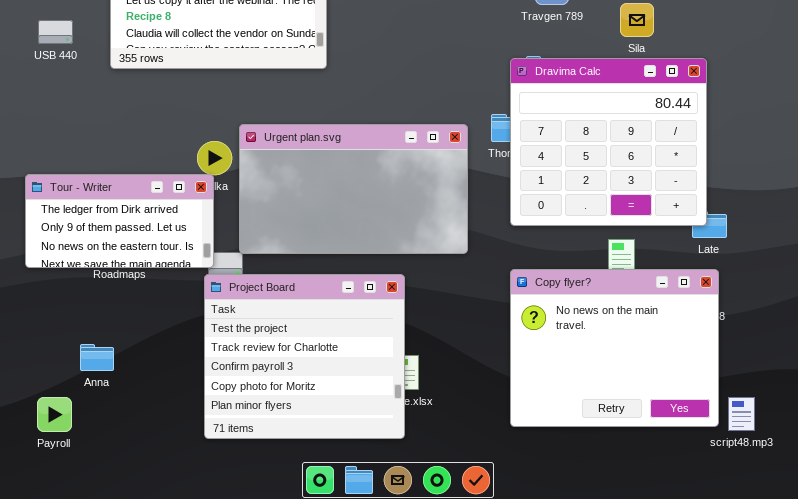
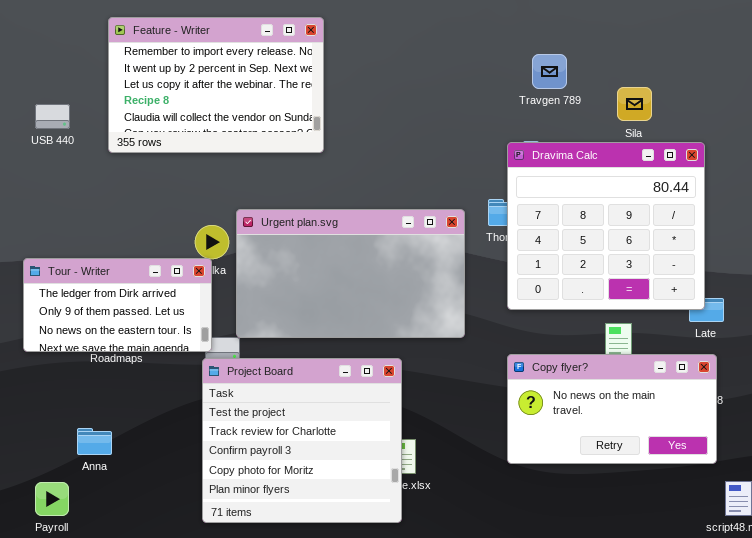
Copy flyer?: [510,269,719,427] -> [507,354,717,464], resized

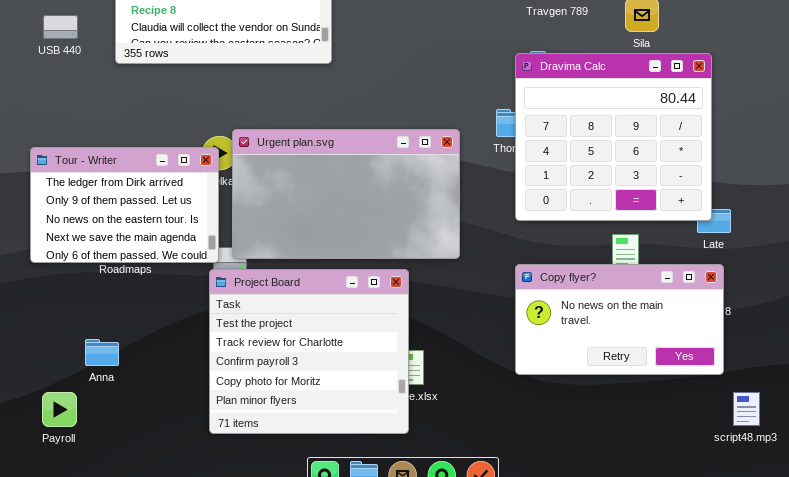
Urgent plan.svg: [236,209,465,338] -> [232,129,460,259], moved
Tour - Writer: [23,258,212,352] -> [30,147,219,263], resized

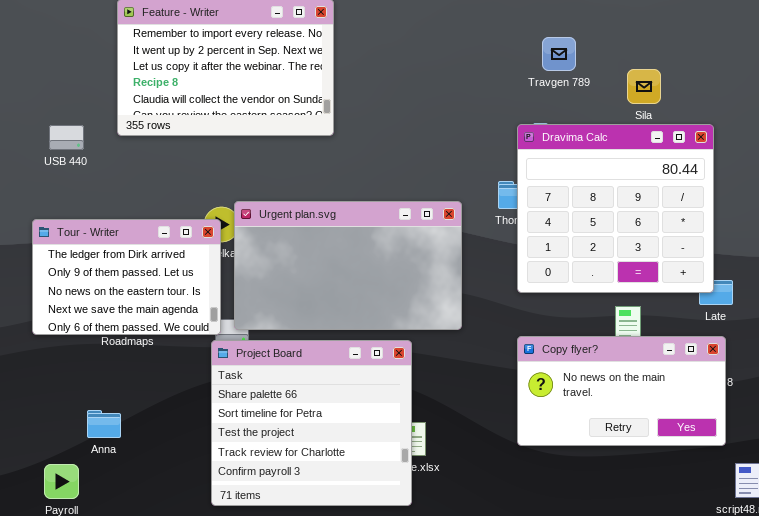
USB 440: [43,15,78,39] -> [49,125,84,150], moved
Project Board: [209,269,409,434] -> [211,340,412,506], scrolled up 2 rows

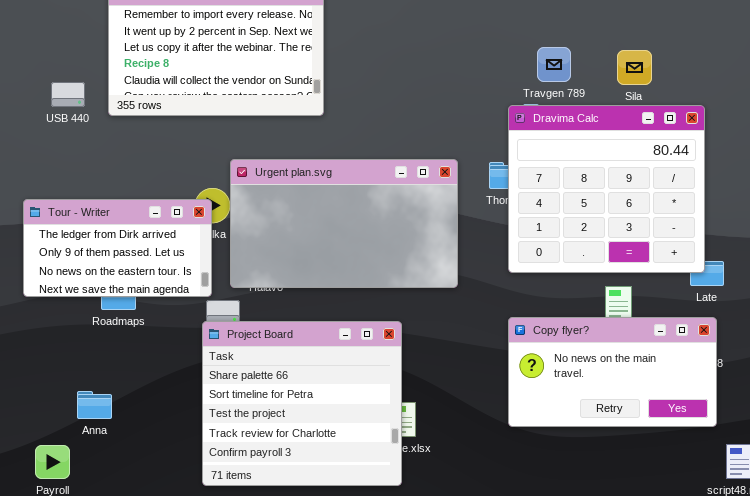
Travgen 789: [542,37,576,71] -> [537,47,571,82], moved
USB 440: [49,125,84,150] -> [51,82,85,107], moved
Urgent plan.svg: [234,201,462,330] -> [230,159,458,288], moved
Tour - Writer: [32,219,221,335] -> [23,199,212,297], resized

